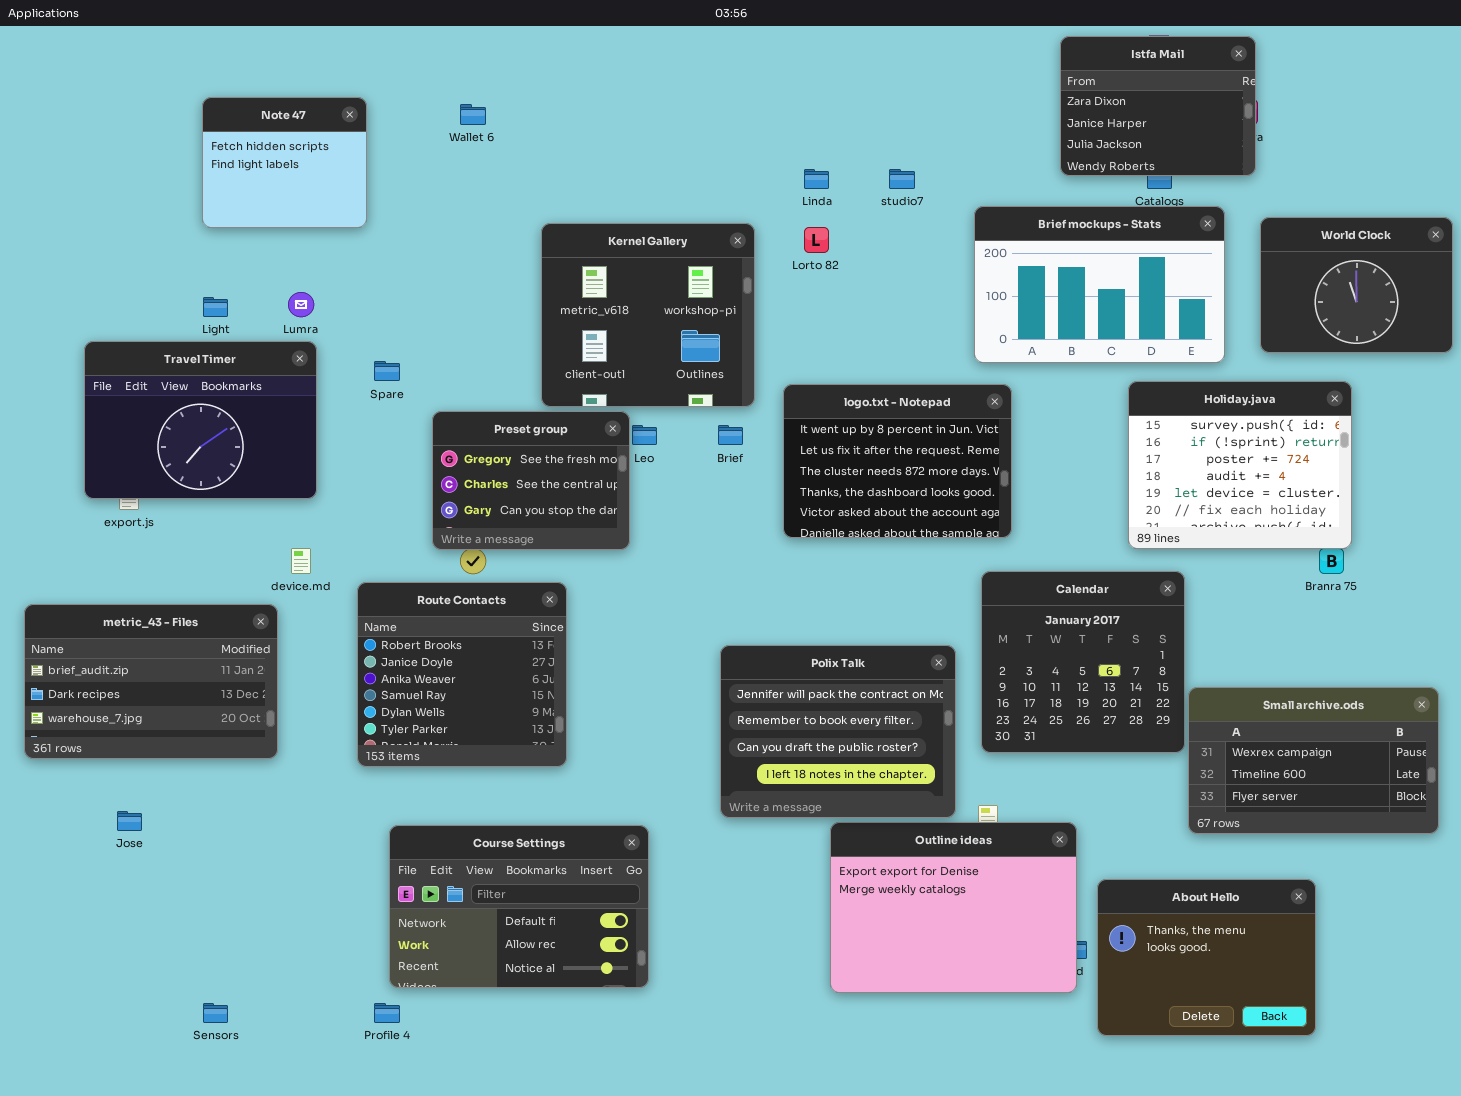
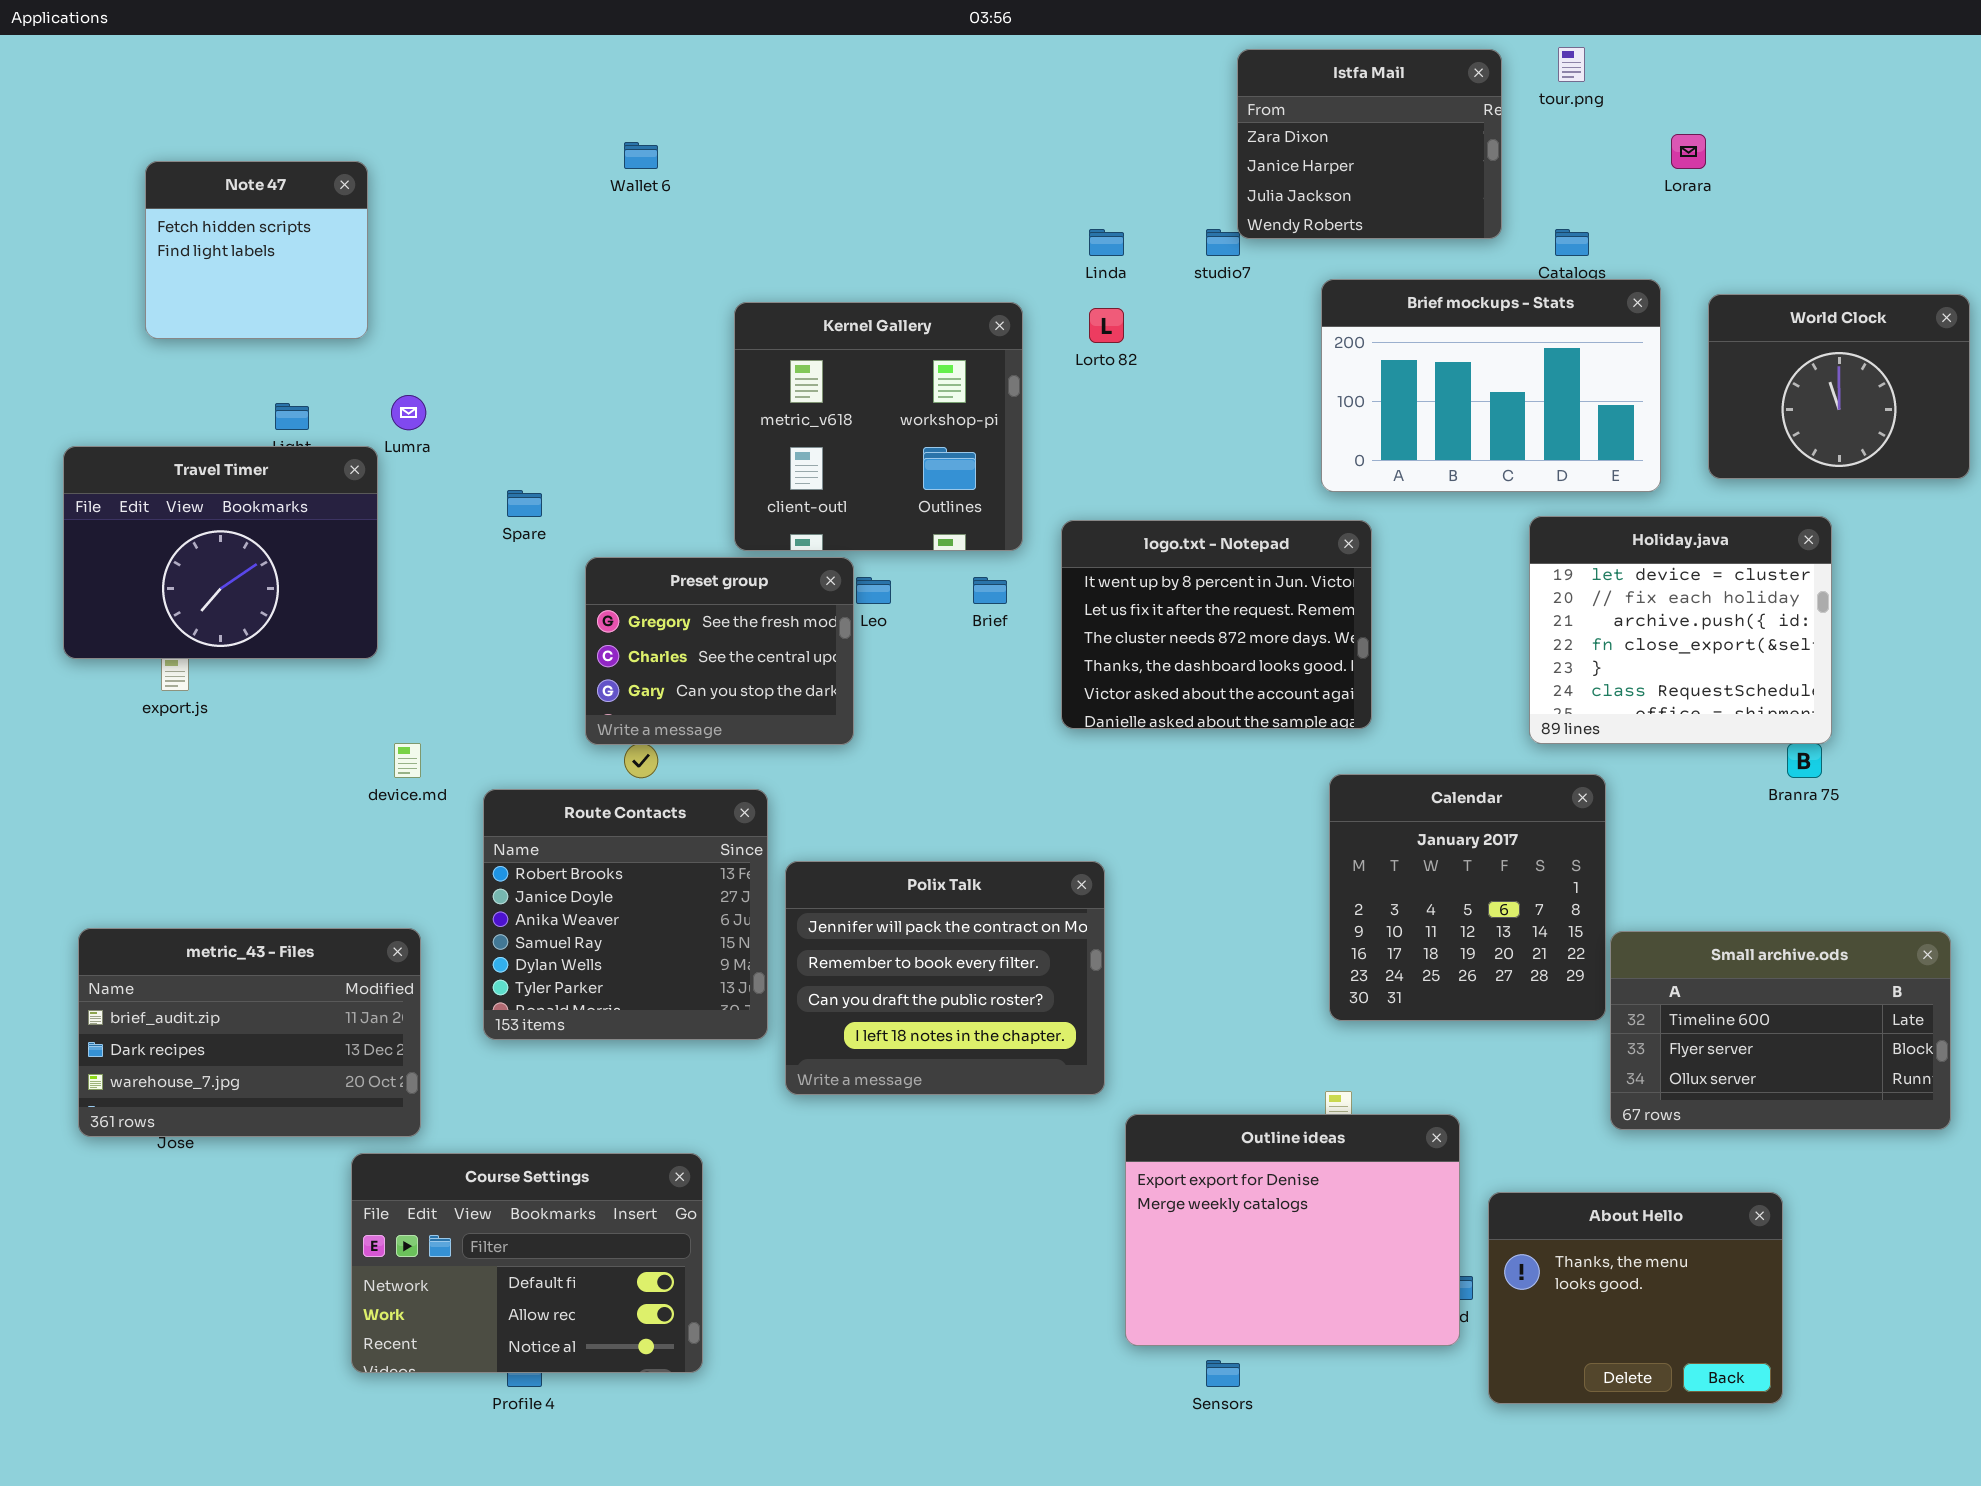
Istfa Mail: [1060,36,1256,176] -> [1237,49,1502,239], moved
Note 47: [202,97,367,228] -> [145,161,368,339], moved
Travel Timer: [84,341,317,499] -> [63,446,378,659], moved
Holiday.java: [1128,381,1352,549] -> [1529,516,1832,744], scrolled down 4 rows
metric_43 - Files: [24,604,278,759] -> [78,928,421,1137], moved
Polix Talk: [720,645,956,818] -> [785,861,1105,1095], moved
Small archive.ods: [1188,687,1439,834] -> [1610,931,1951,1130], scrolled down 1 row
Course Settings: [389,825,649,988] -> [351,1153,703,1373], moved
Sensors: [203,1003,228,1023] -> [1206,1360,1240,1387], moved

